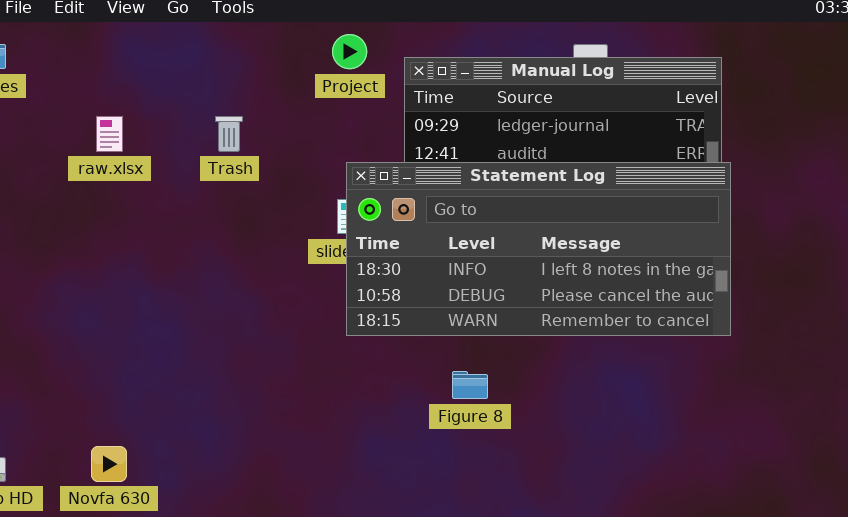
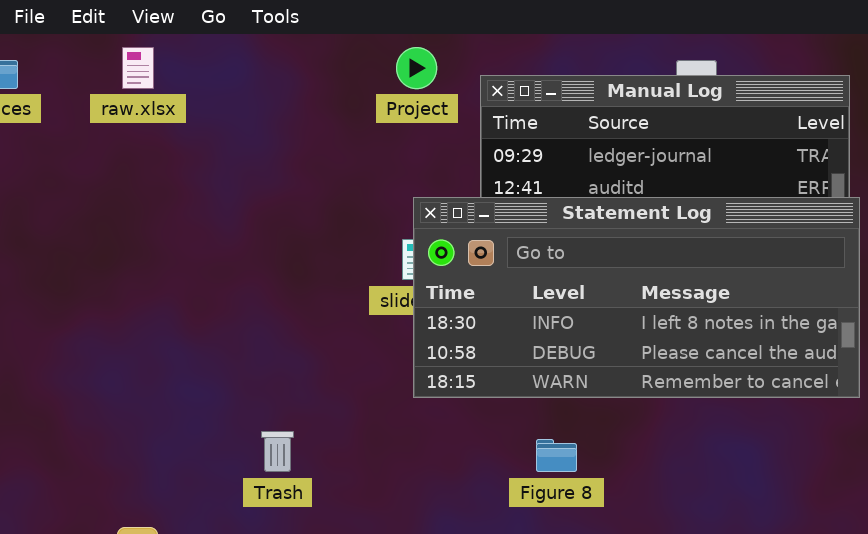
raw.xlsx: [96,116,123,152] -> [122,47,154,89], moved
Trash: [215,116,243,152] -> [261,431,294,472], moved

